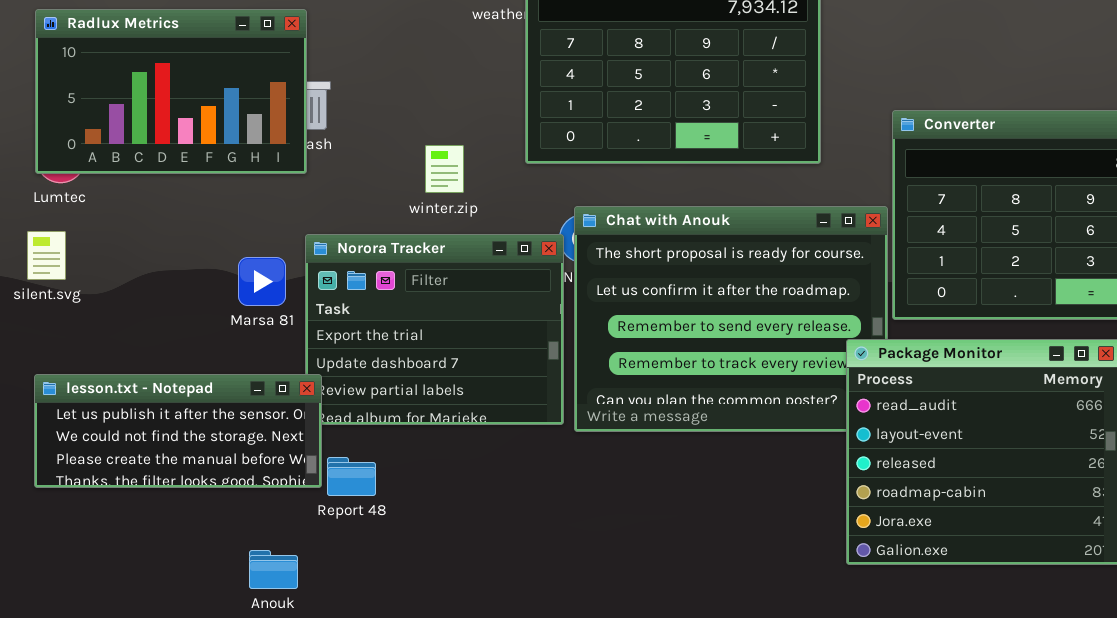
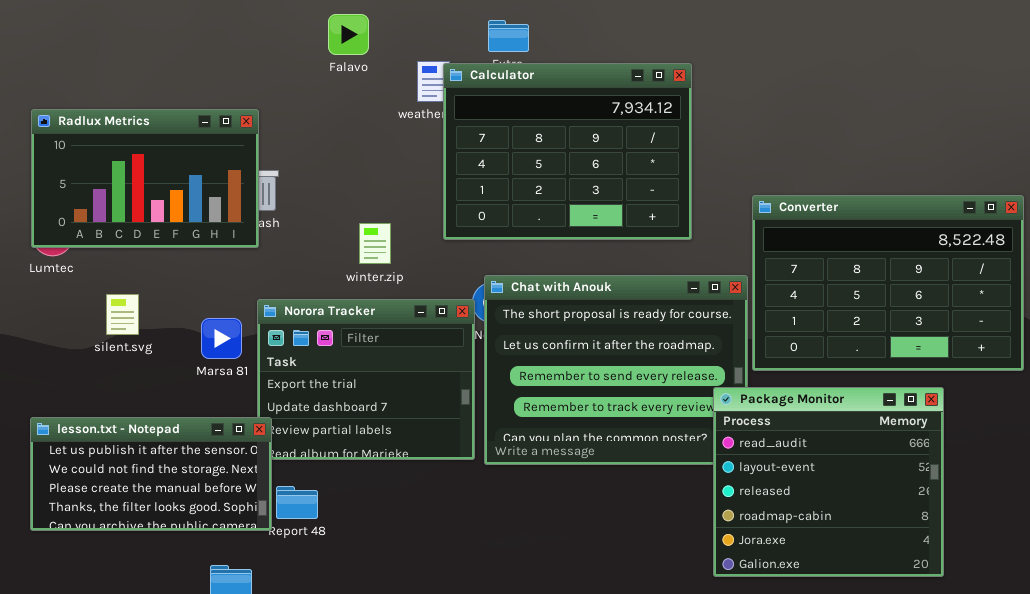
silent.svg: [27,231,66,280] -> [106,294,139,335], moved
lesson.txt - Notepad: [34,374,322,488] -> [30,417,272,531], resized

